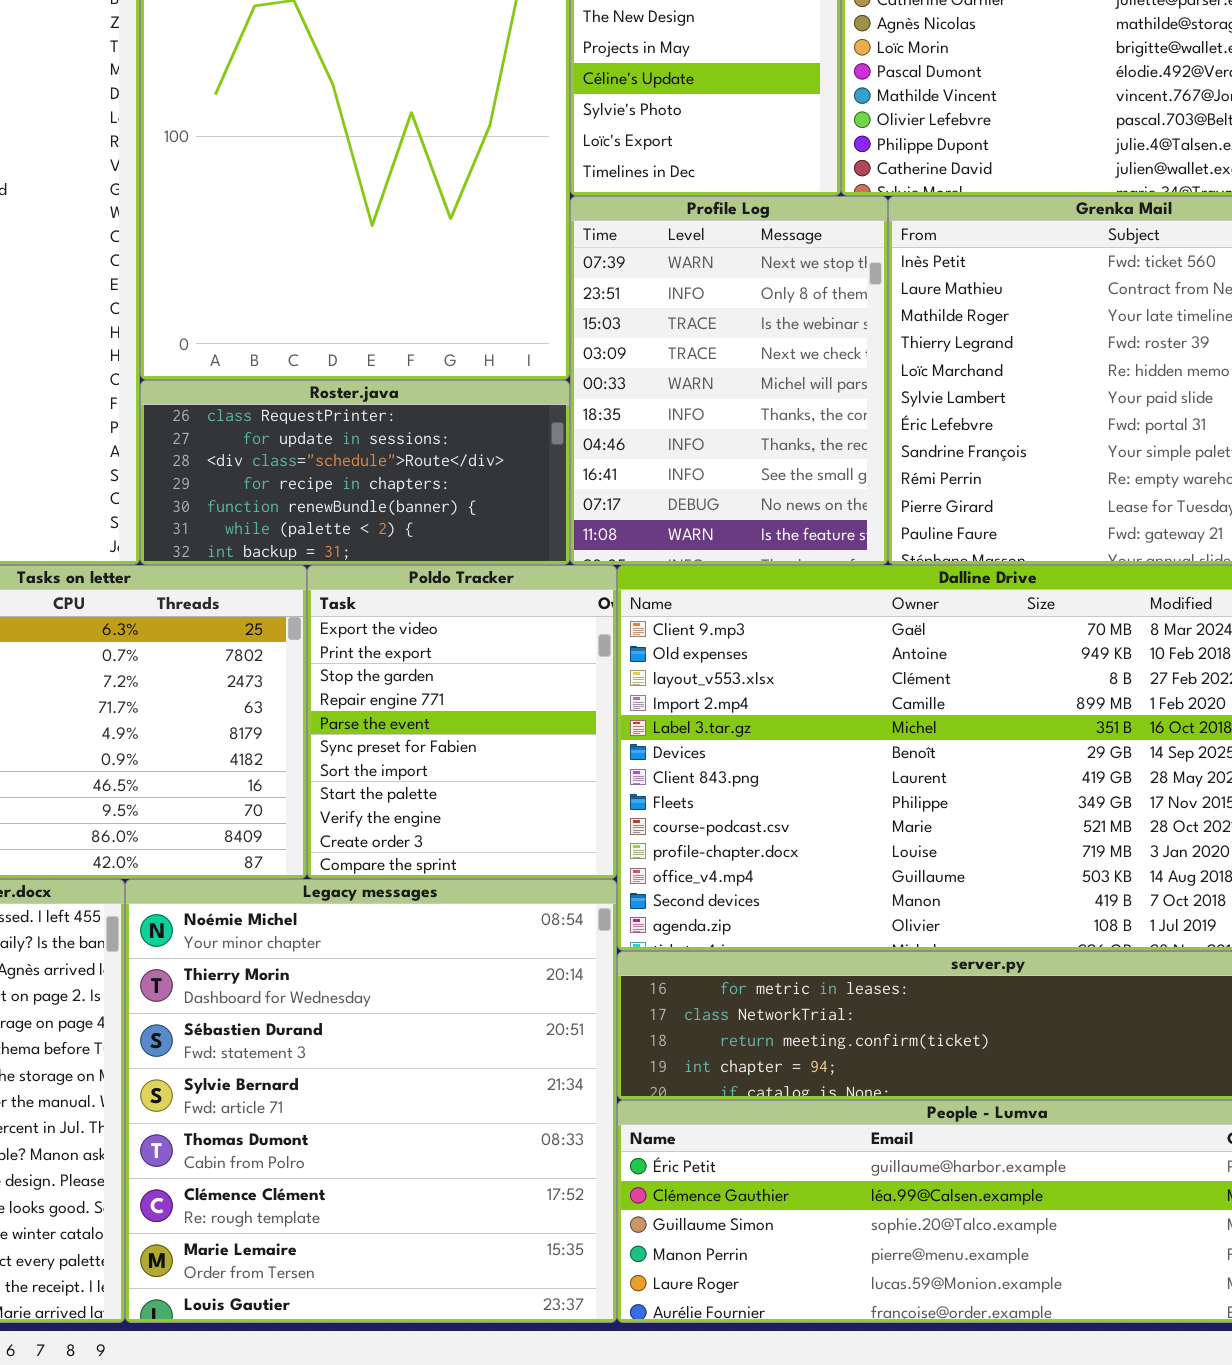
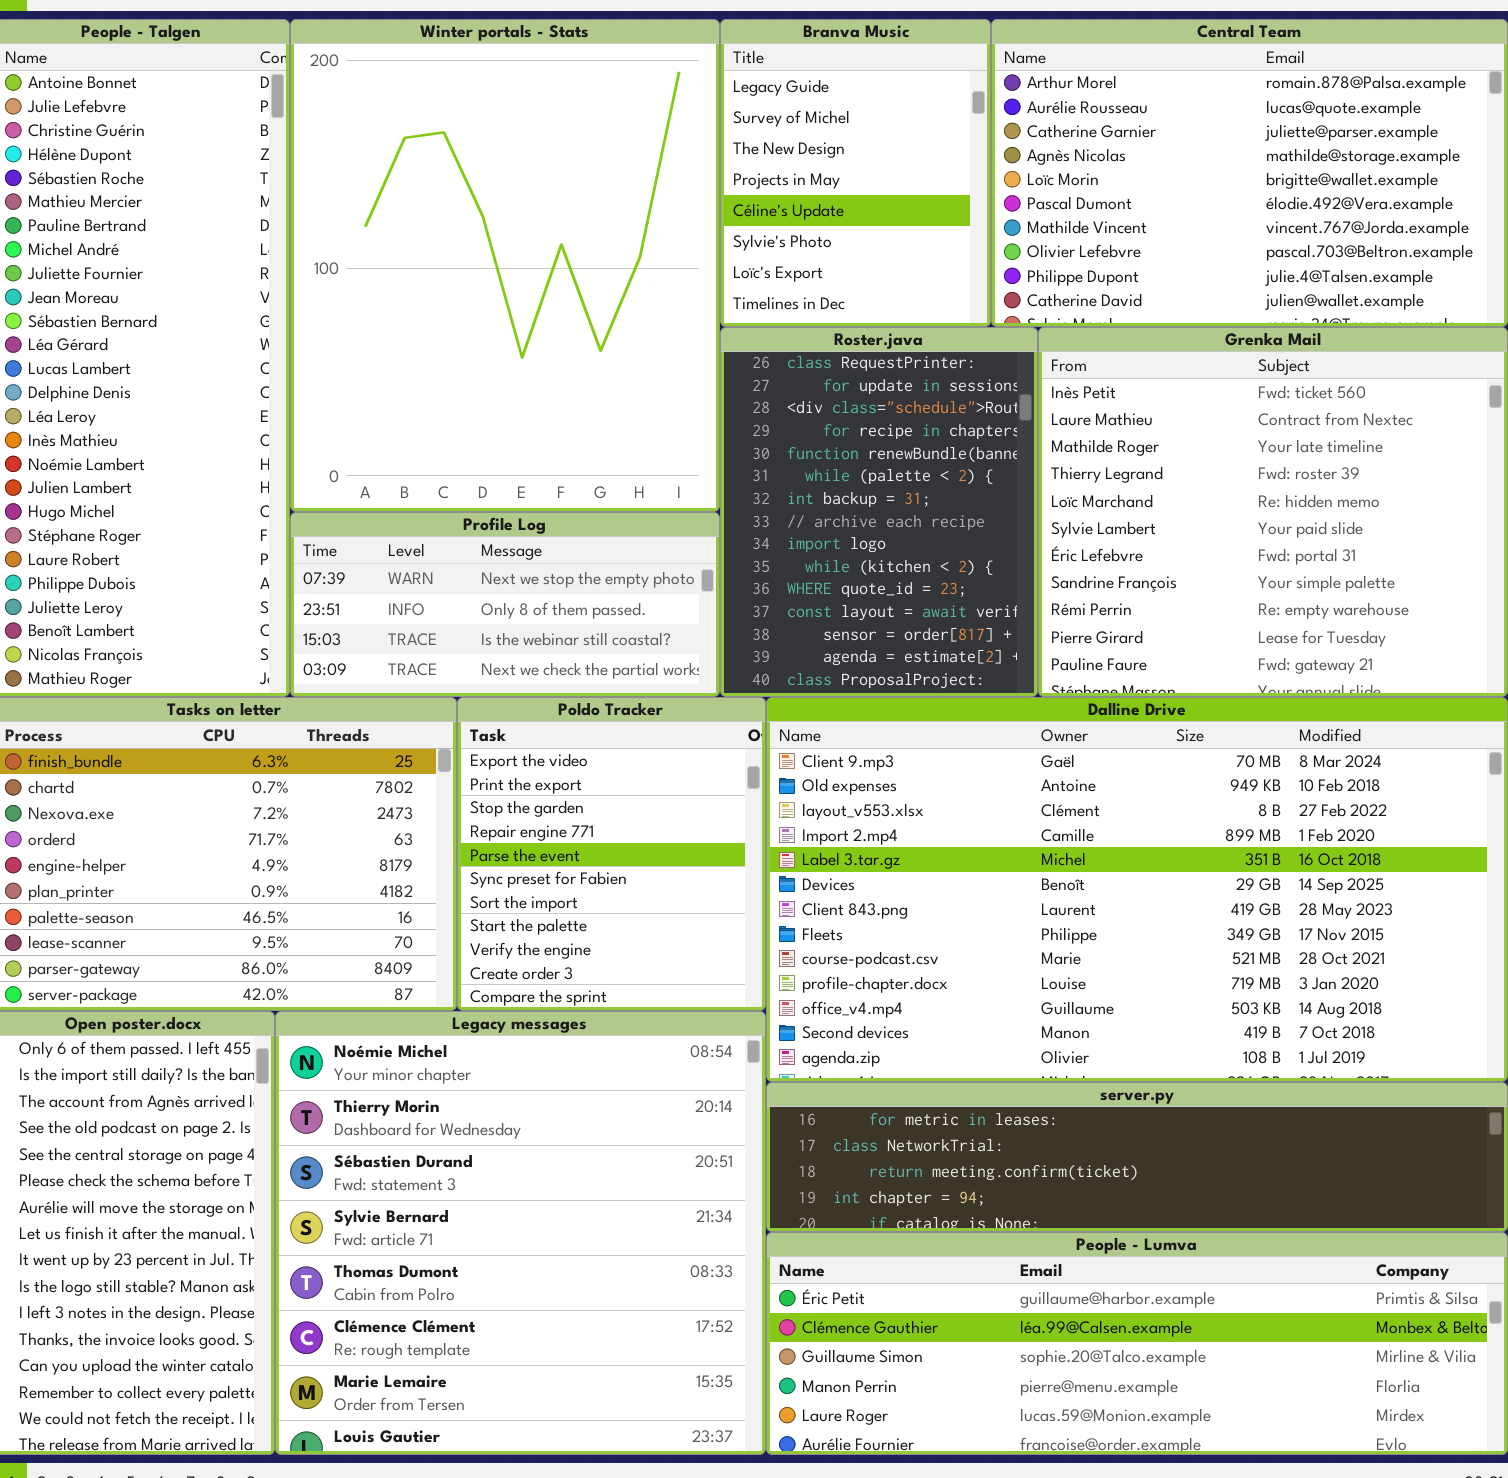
Profile Log: [570,196,888,565] -> [290,512,720,697], moved, resized
Roster.java: [140,380,570,565] -> [720,327,1038,697], moved, resized

